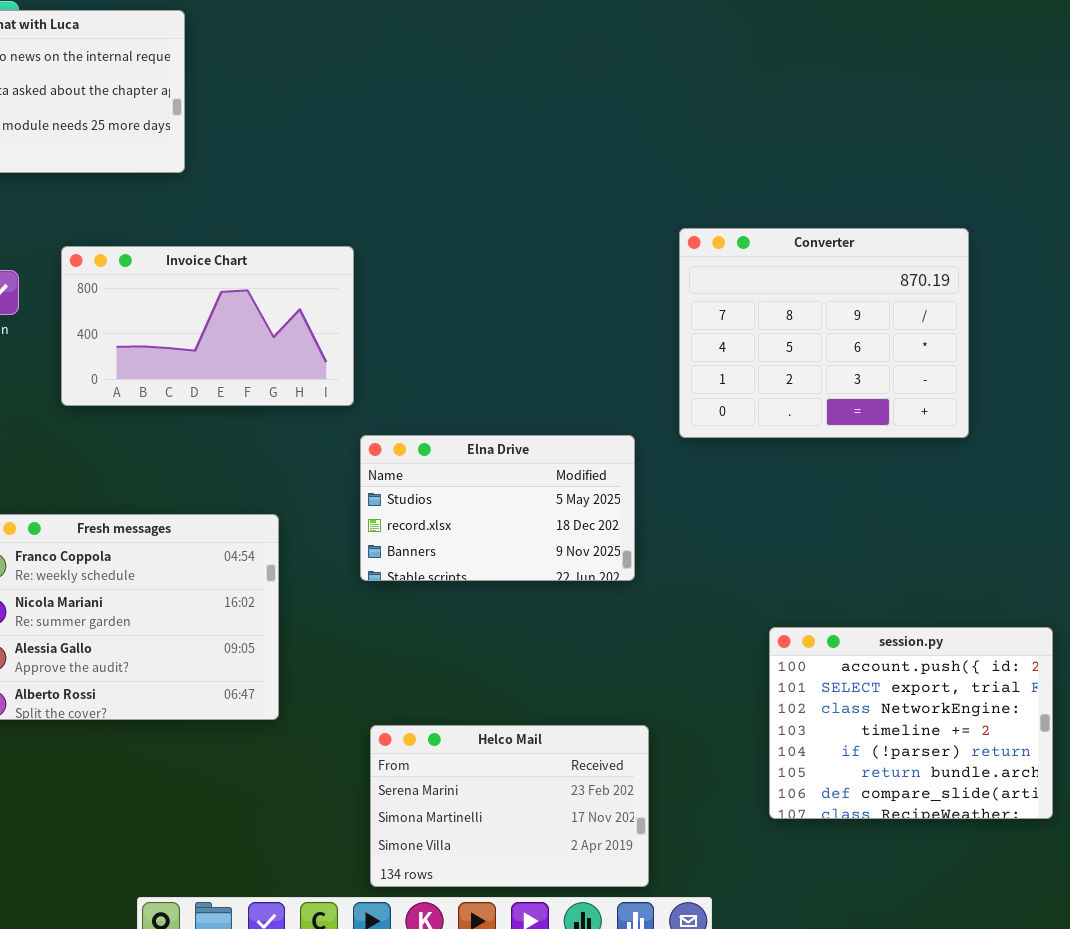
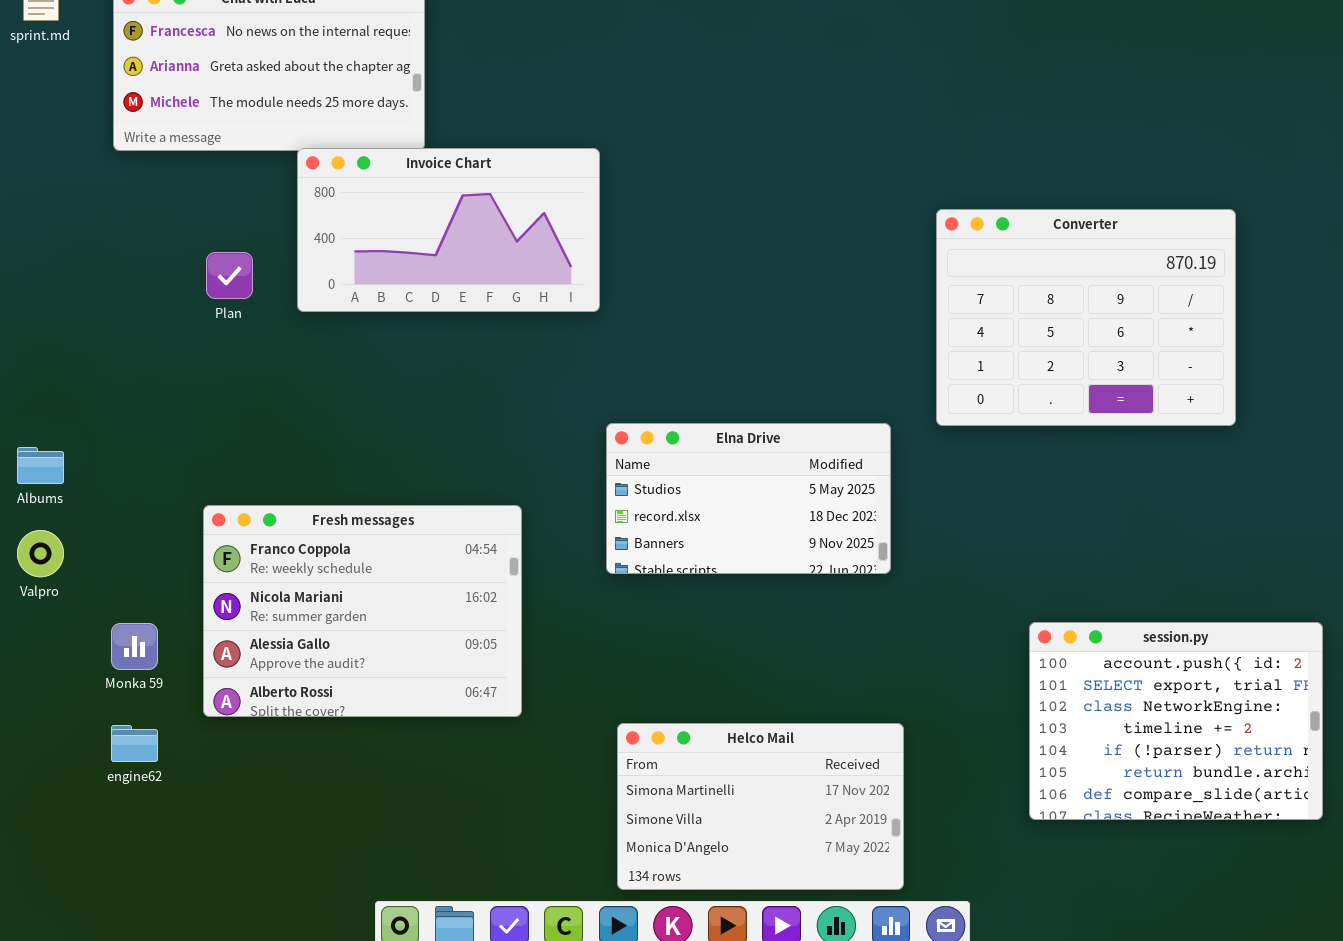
Invoice Chart: [61,246,354,406] -> [297,148,600,312], moved
Helco Mail: [370,725,649,887] -> [617,723,904,890], scrolled down 1 row

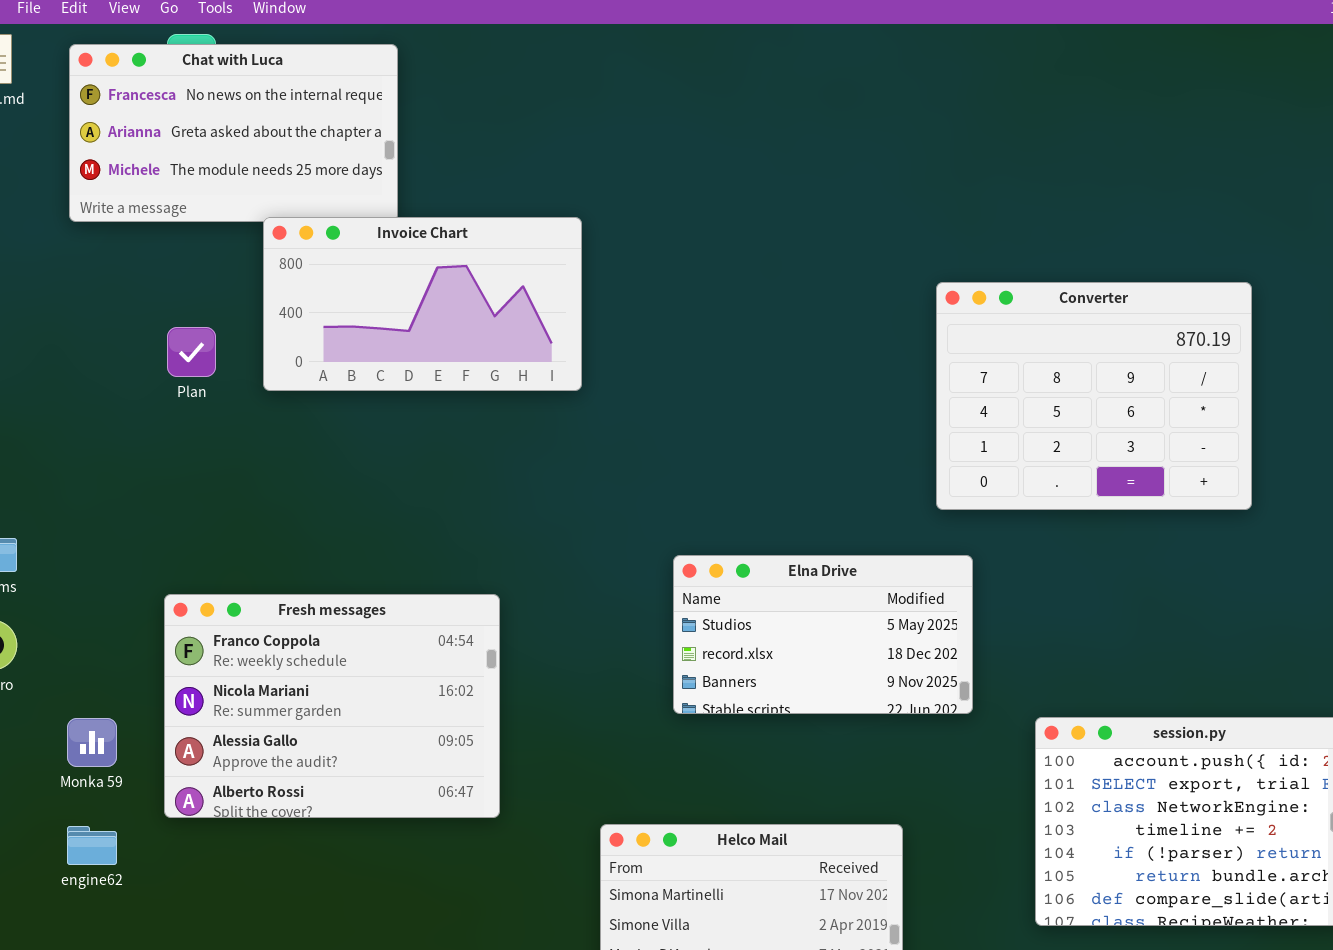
Elna Drive: [606,423,891,574] -> [673,555,973,714], moved

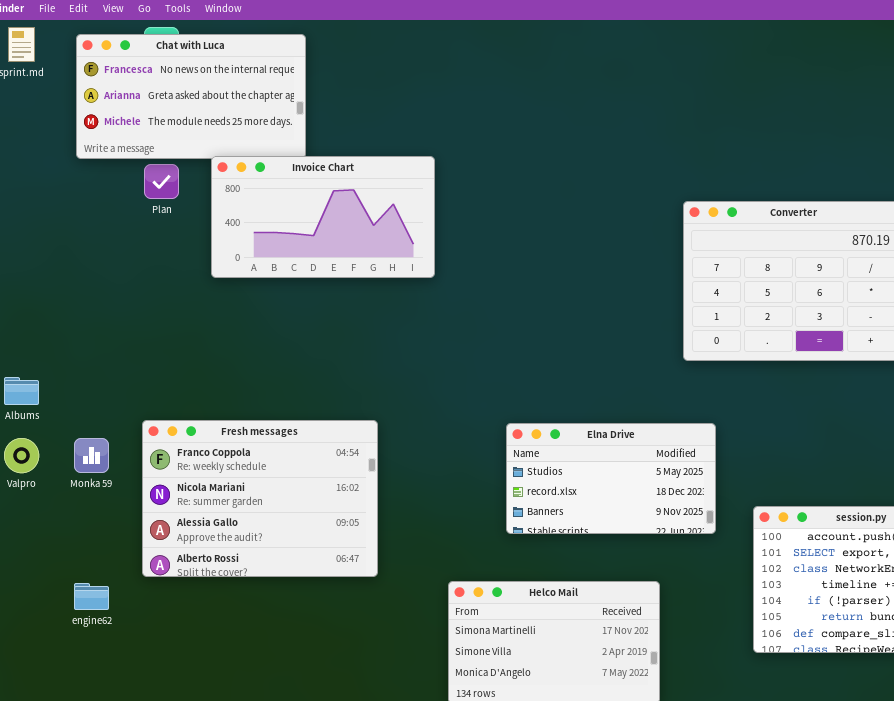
Plan: [167,327,216,377] -> [144,164,179,199], moved
Elna Drive: [673,555,973,714] -> [506,423,716,534], moved
Monka 59: [67,718,117,767] -> [74,438,109,473], moved

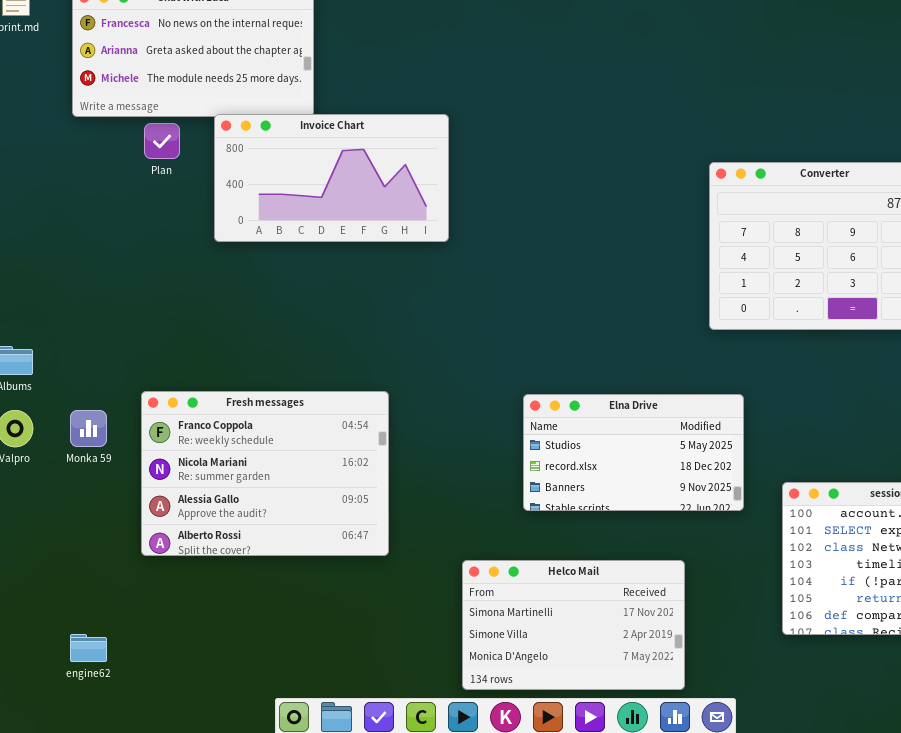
engine62: [74,583,109,610] -> [70,634,107,662], moved

